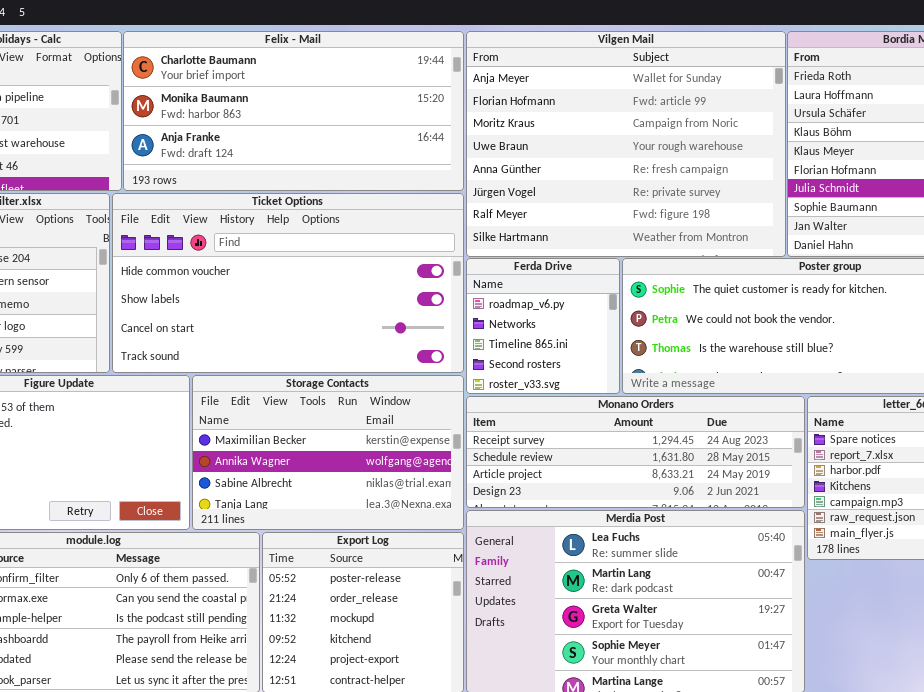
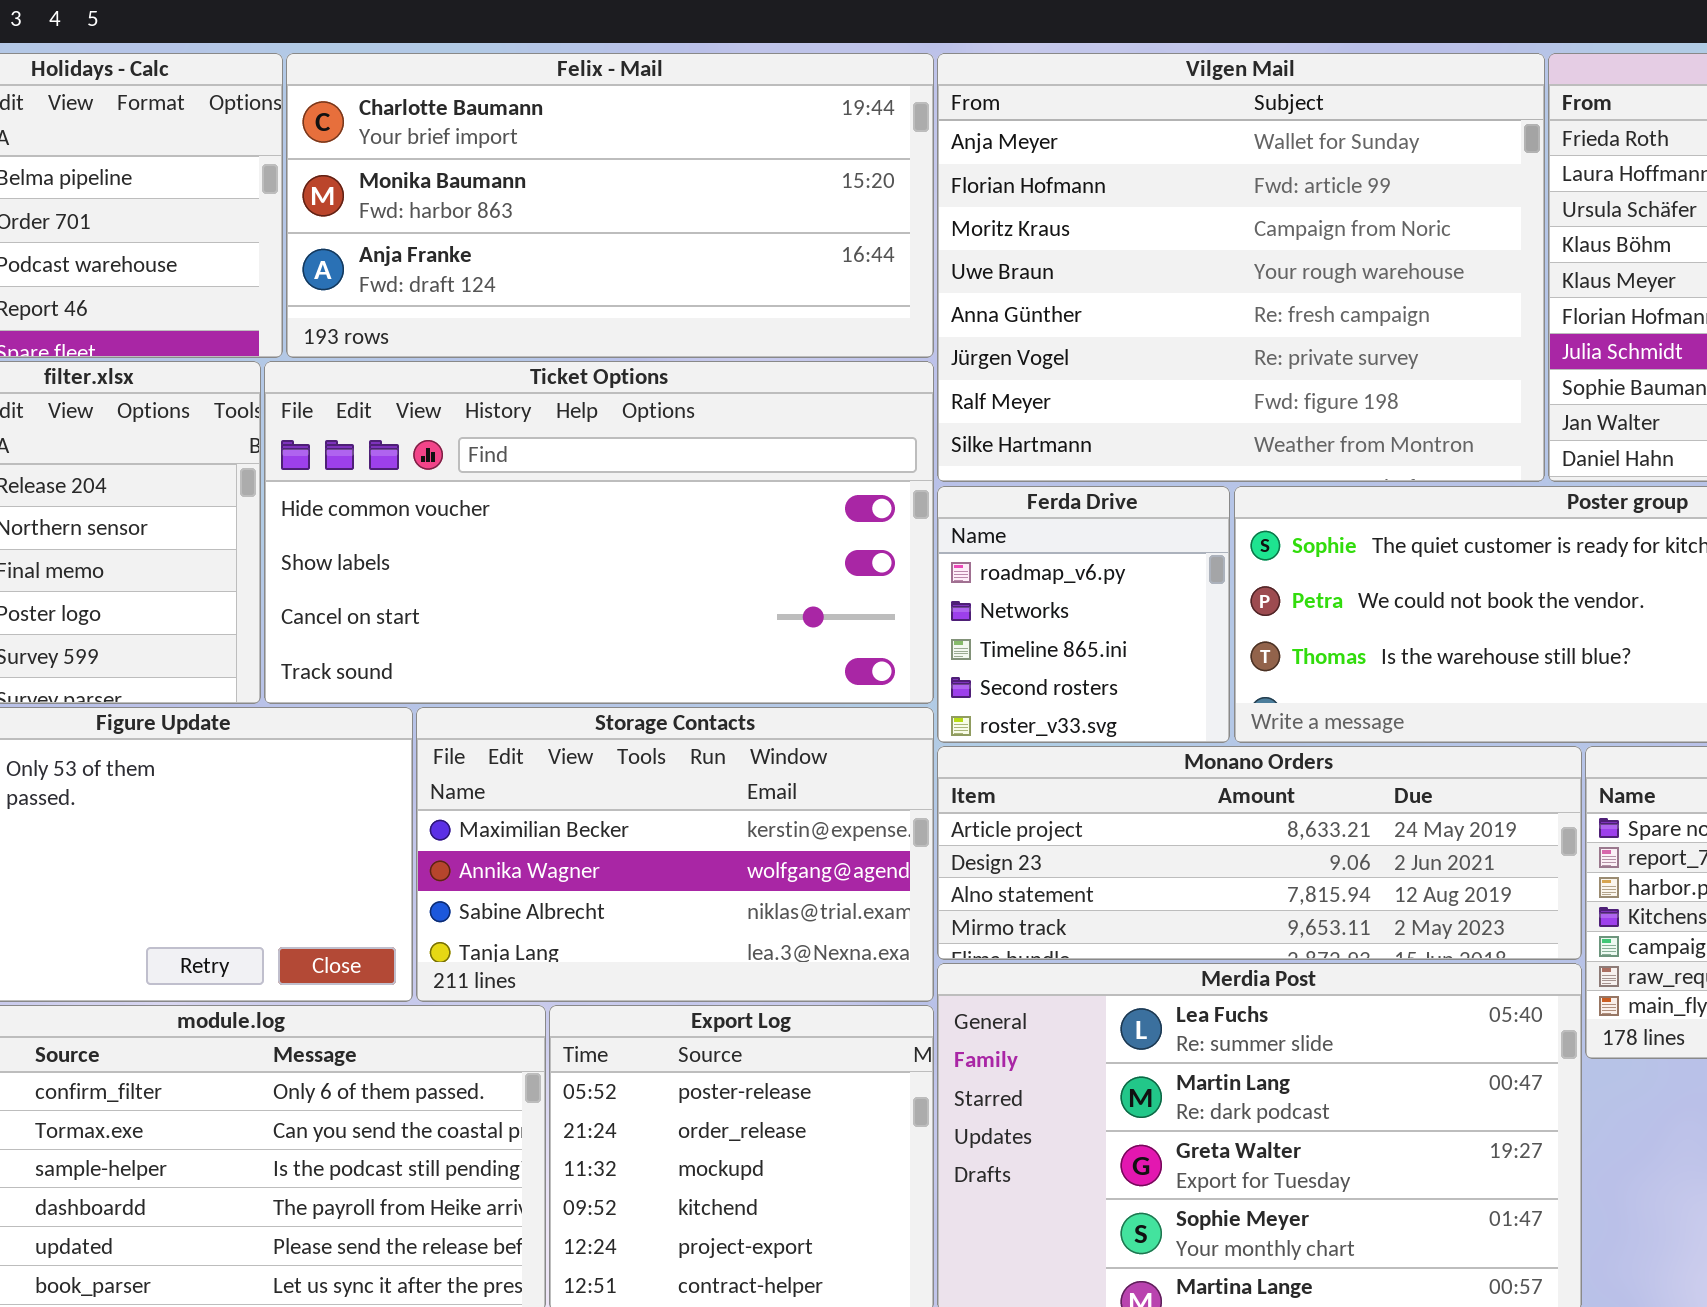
Monano Orders: [466,396,805,508] -> [937,746,1582,960], scrolled down 2 rows

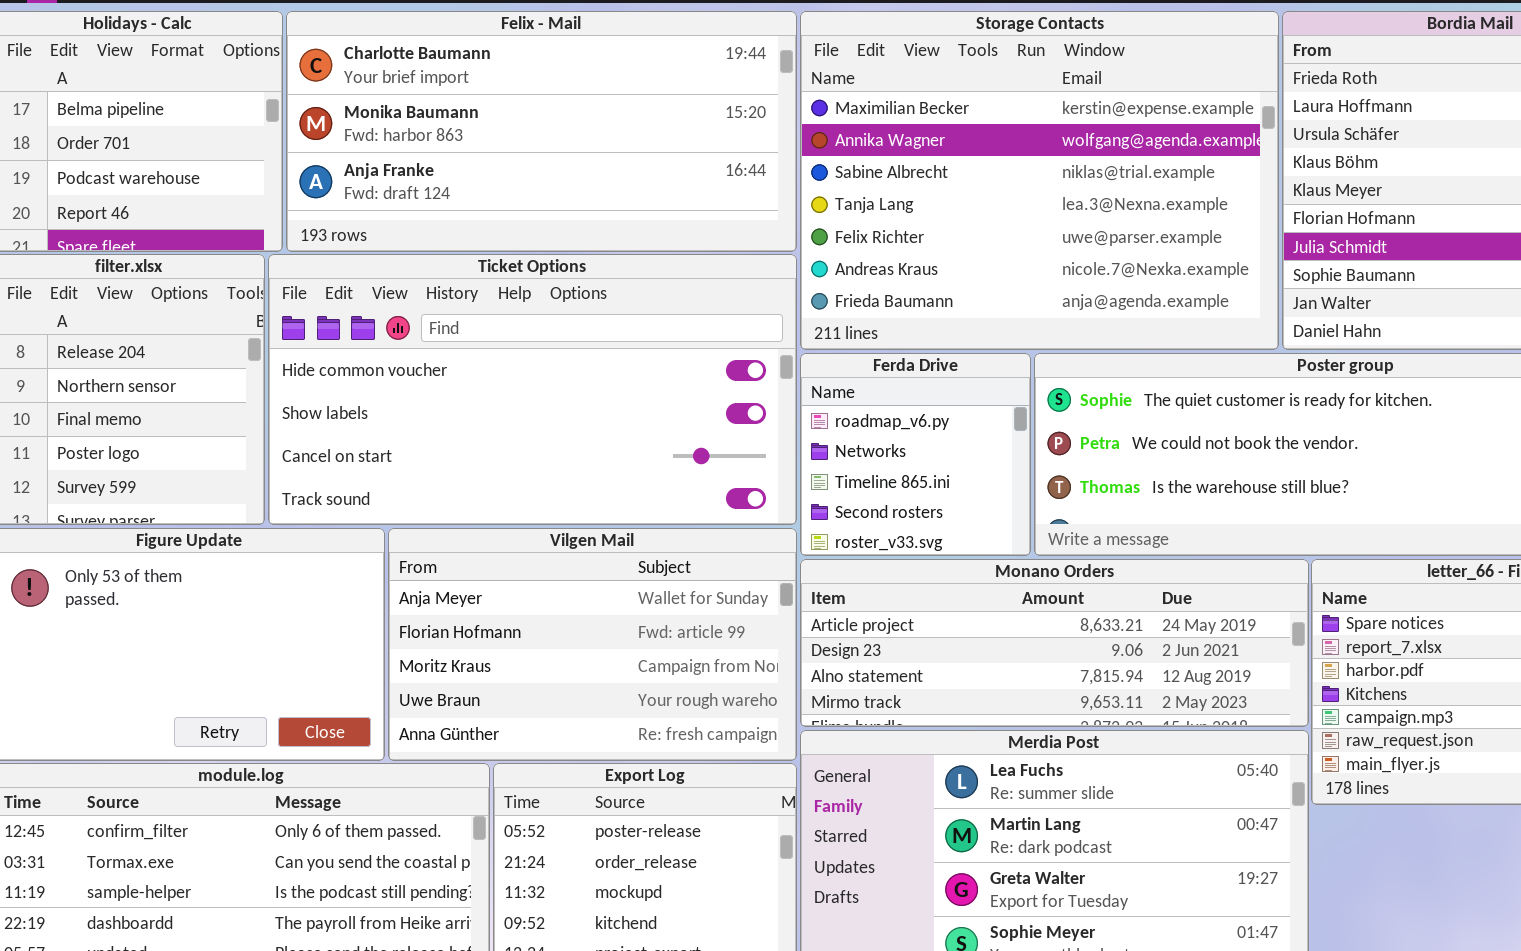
Vilgen Mail: [937,53,1545,482] -> [388,528,797,761], moved, resized
Storage Contacts: [416,707,934,1002] -> [800,11,1279,350], moved, resized

